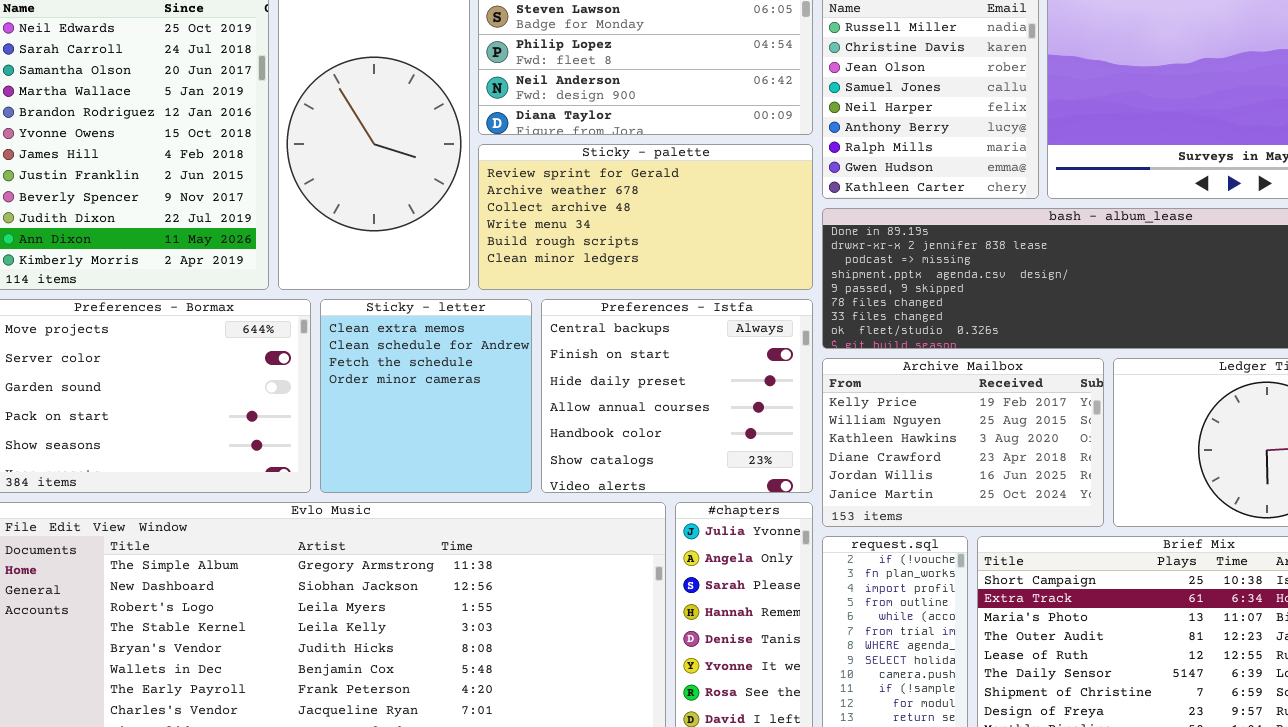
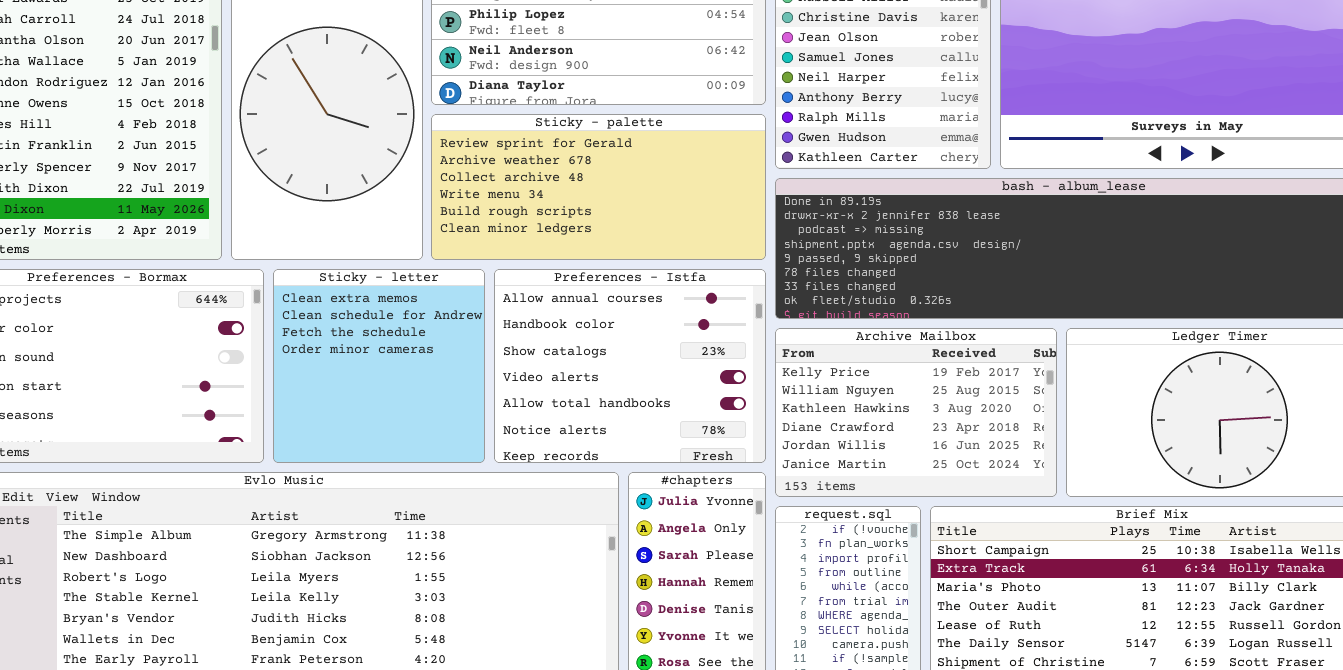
Preferences - Istfa: [541,299,813,493] -> [494,269,766,463], scrolled down 3 rows

